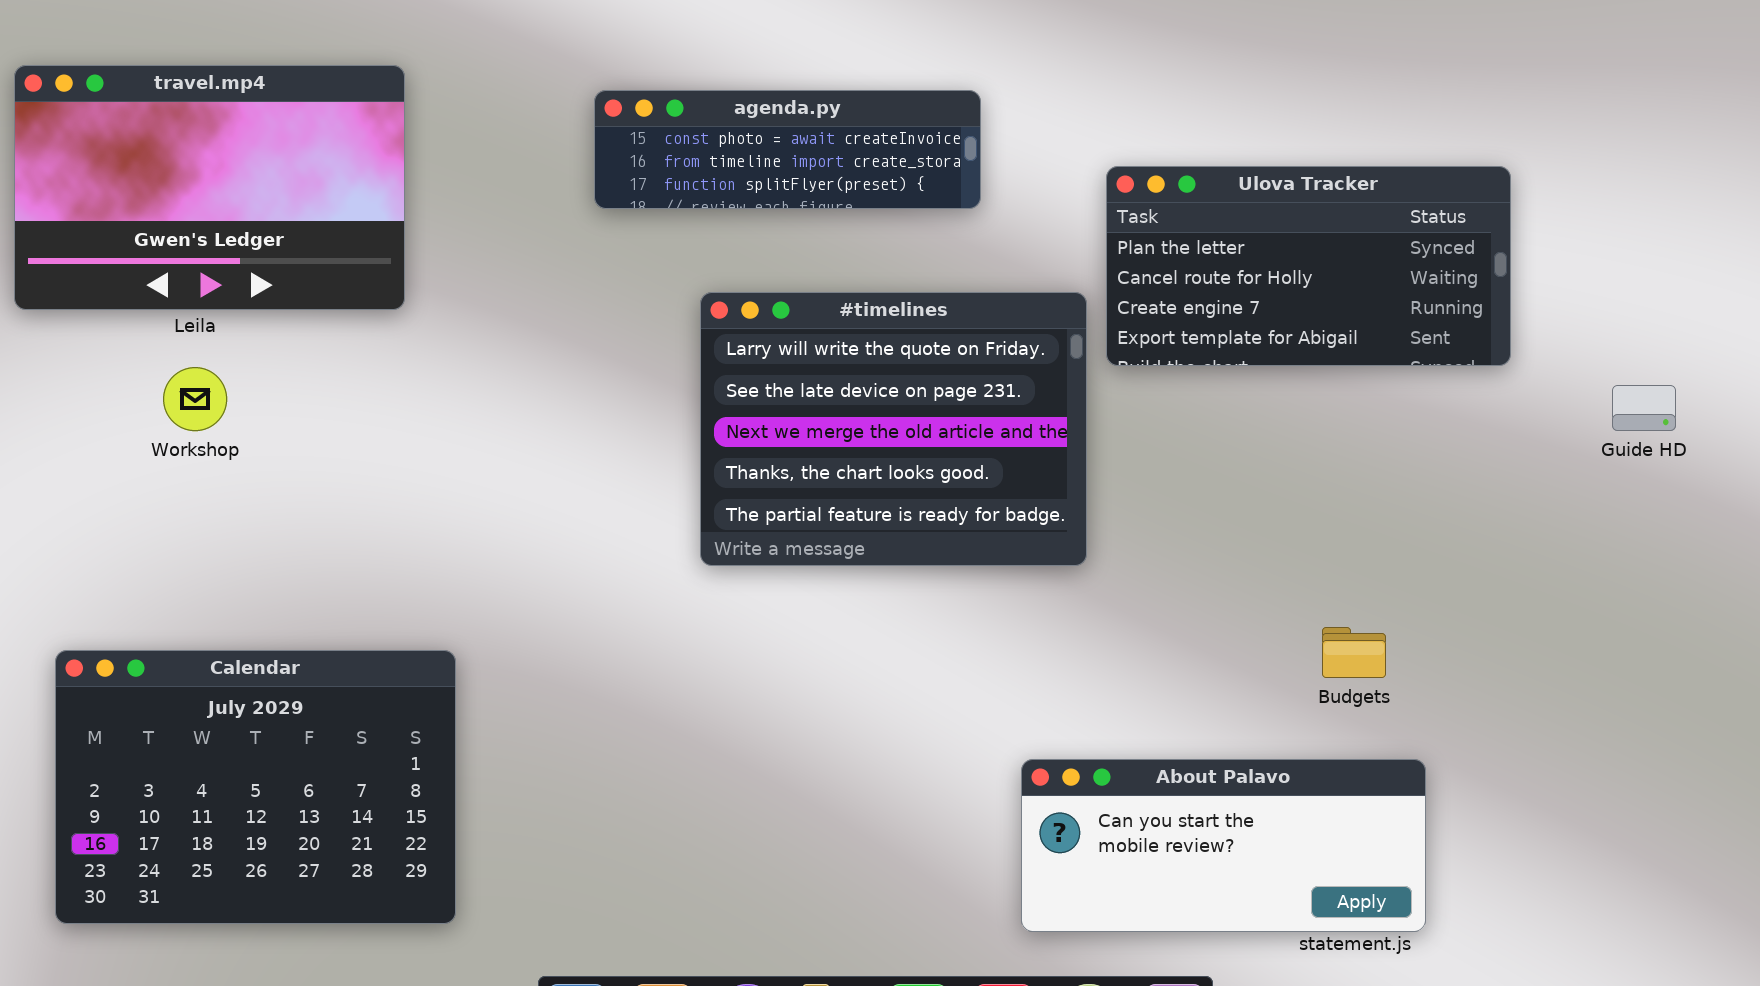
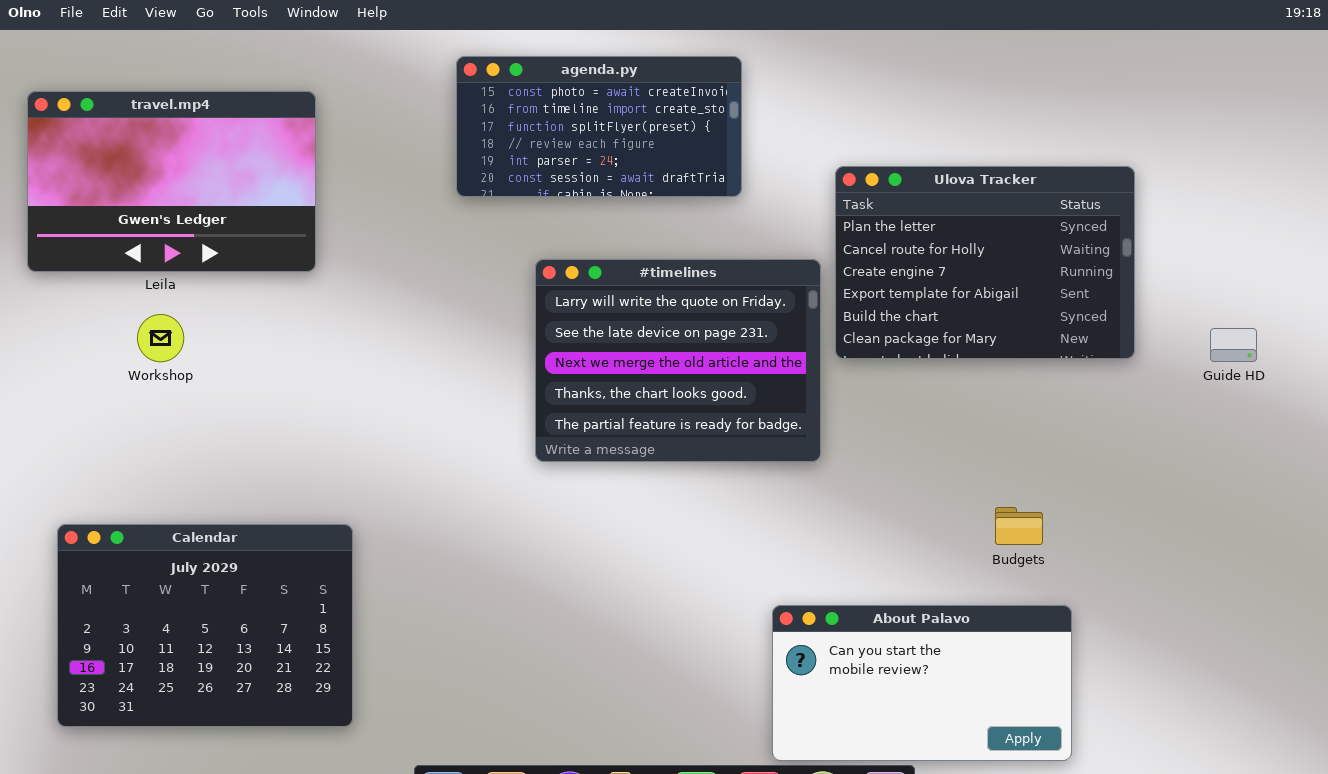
agenda.py: [594,90,981,209] -> [456,56,742,197], resized
Ulova Tracker: [1106,166,1511,366] -> [835,166,1135,359], resized
About Palavo: [1021,759,1426,932] -> [772,605,1072,761], resized

